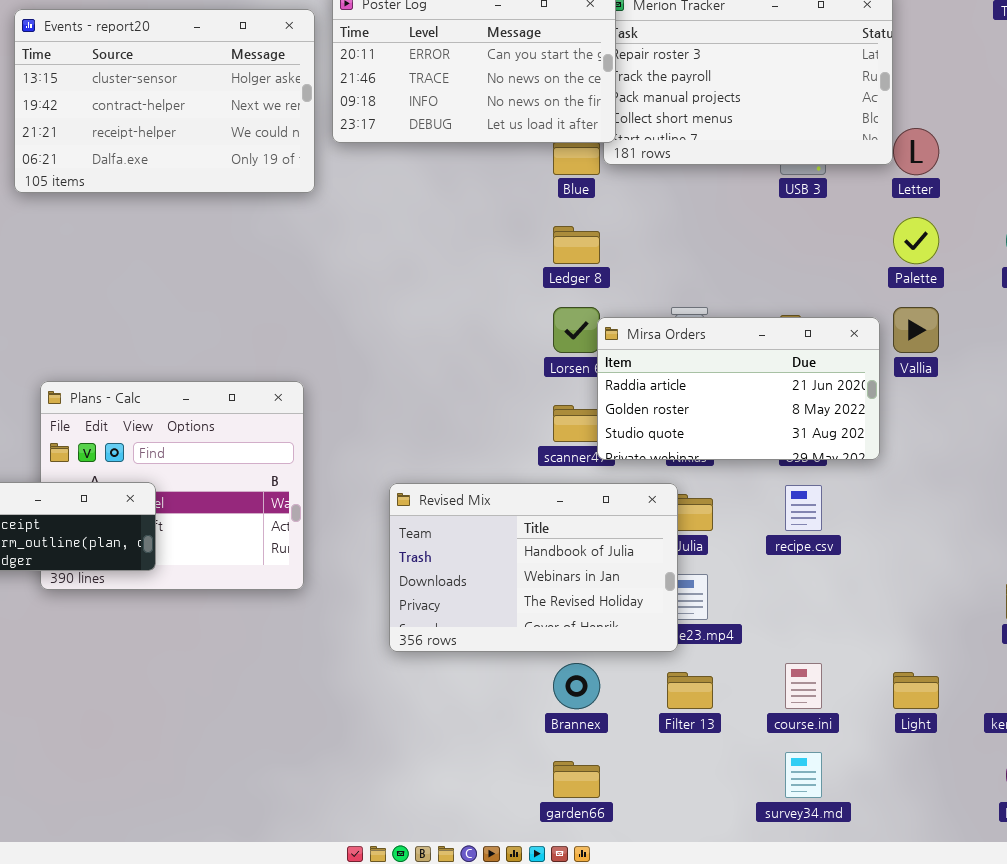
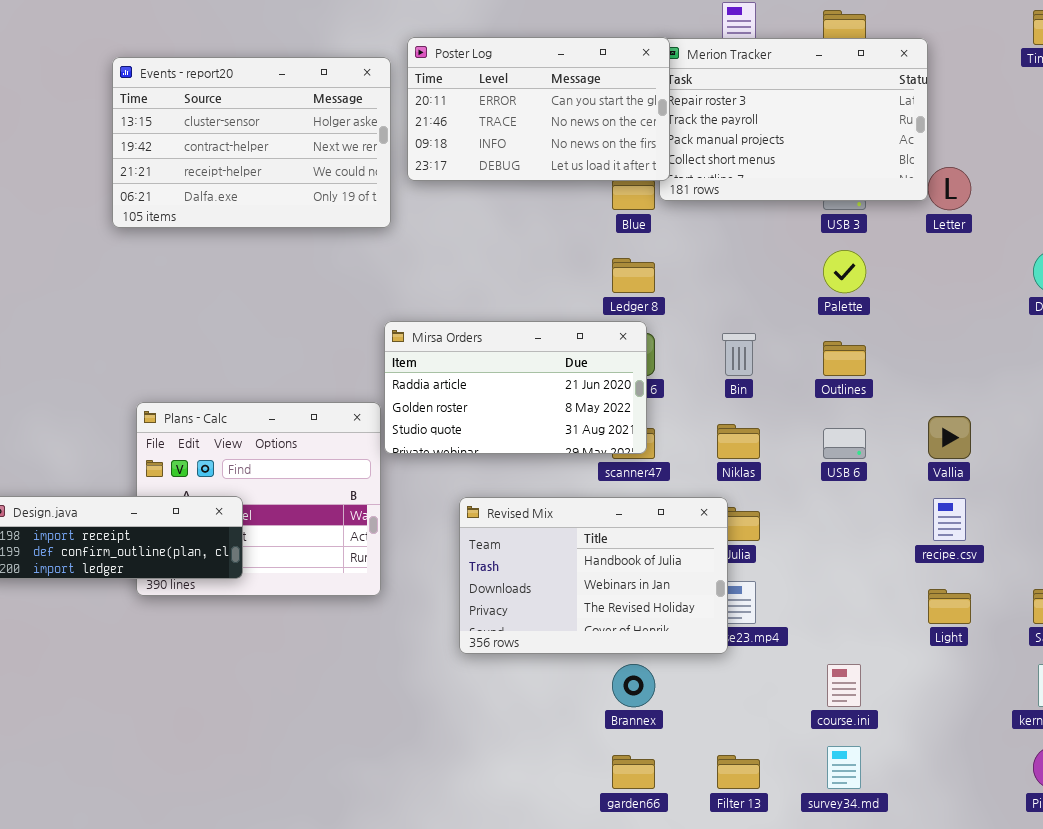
Palette: [893,217,939,264] -> [823,250,866,293], moved
Vallia: [893,307,939,353] -> [928,416,971,459], moved
Mirsa Orders: [597,317,880,460] -> [384,321,647,454], moved
recipe.csv: [785,485,822,531] -> [933,498,966,541], moved
Filter 13: [667,672,713,709] -> [717,755,760,789], moved
Light: [893,672,939,709] -> [928,589,971,624], moved

